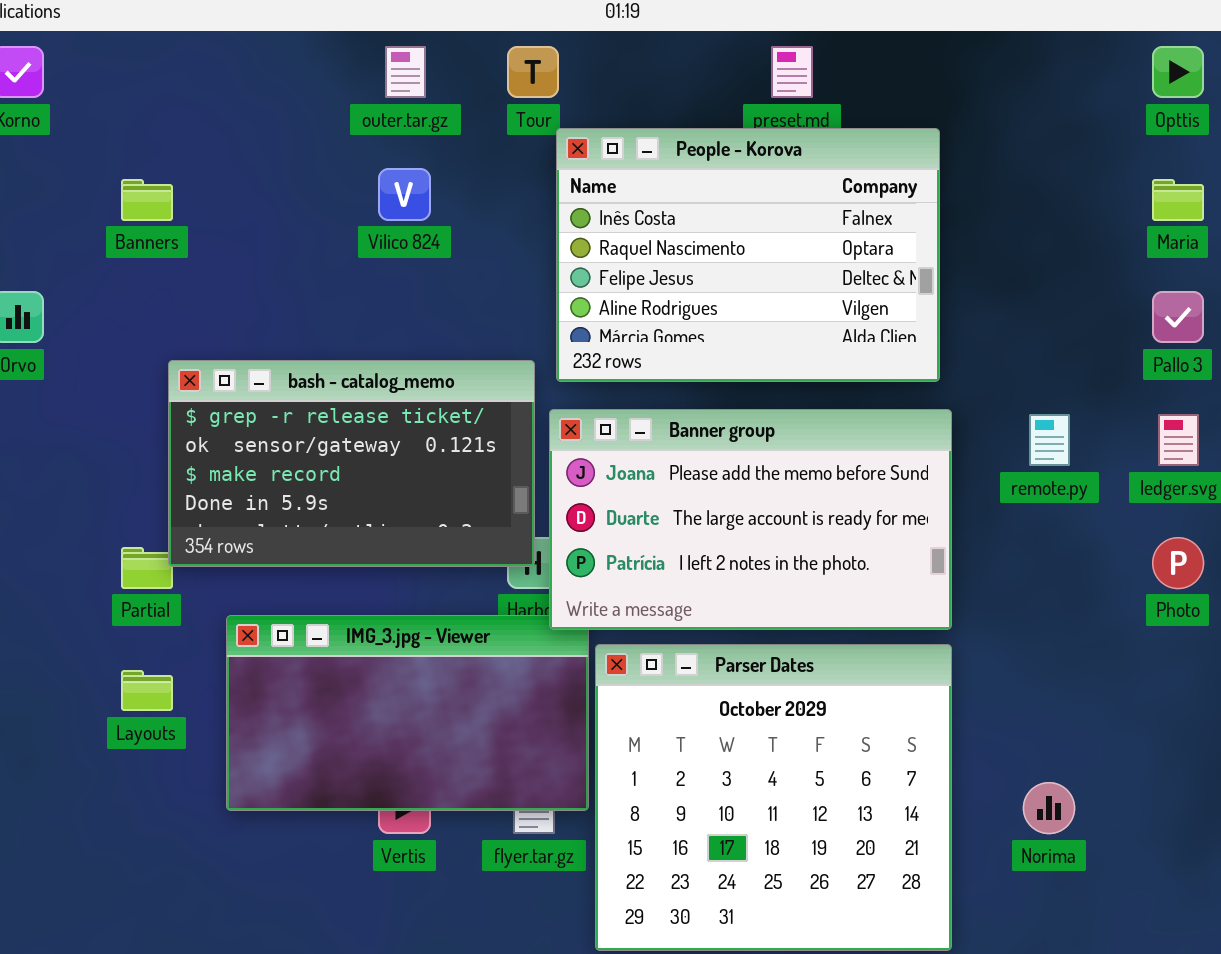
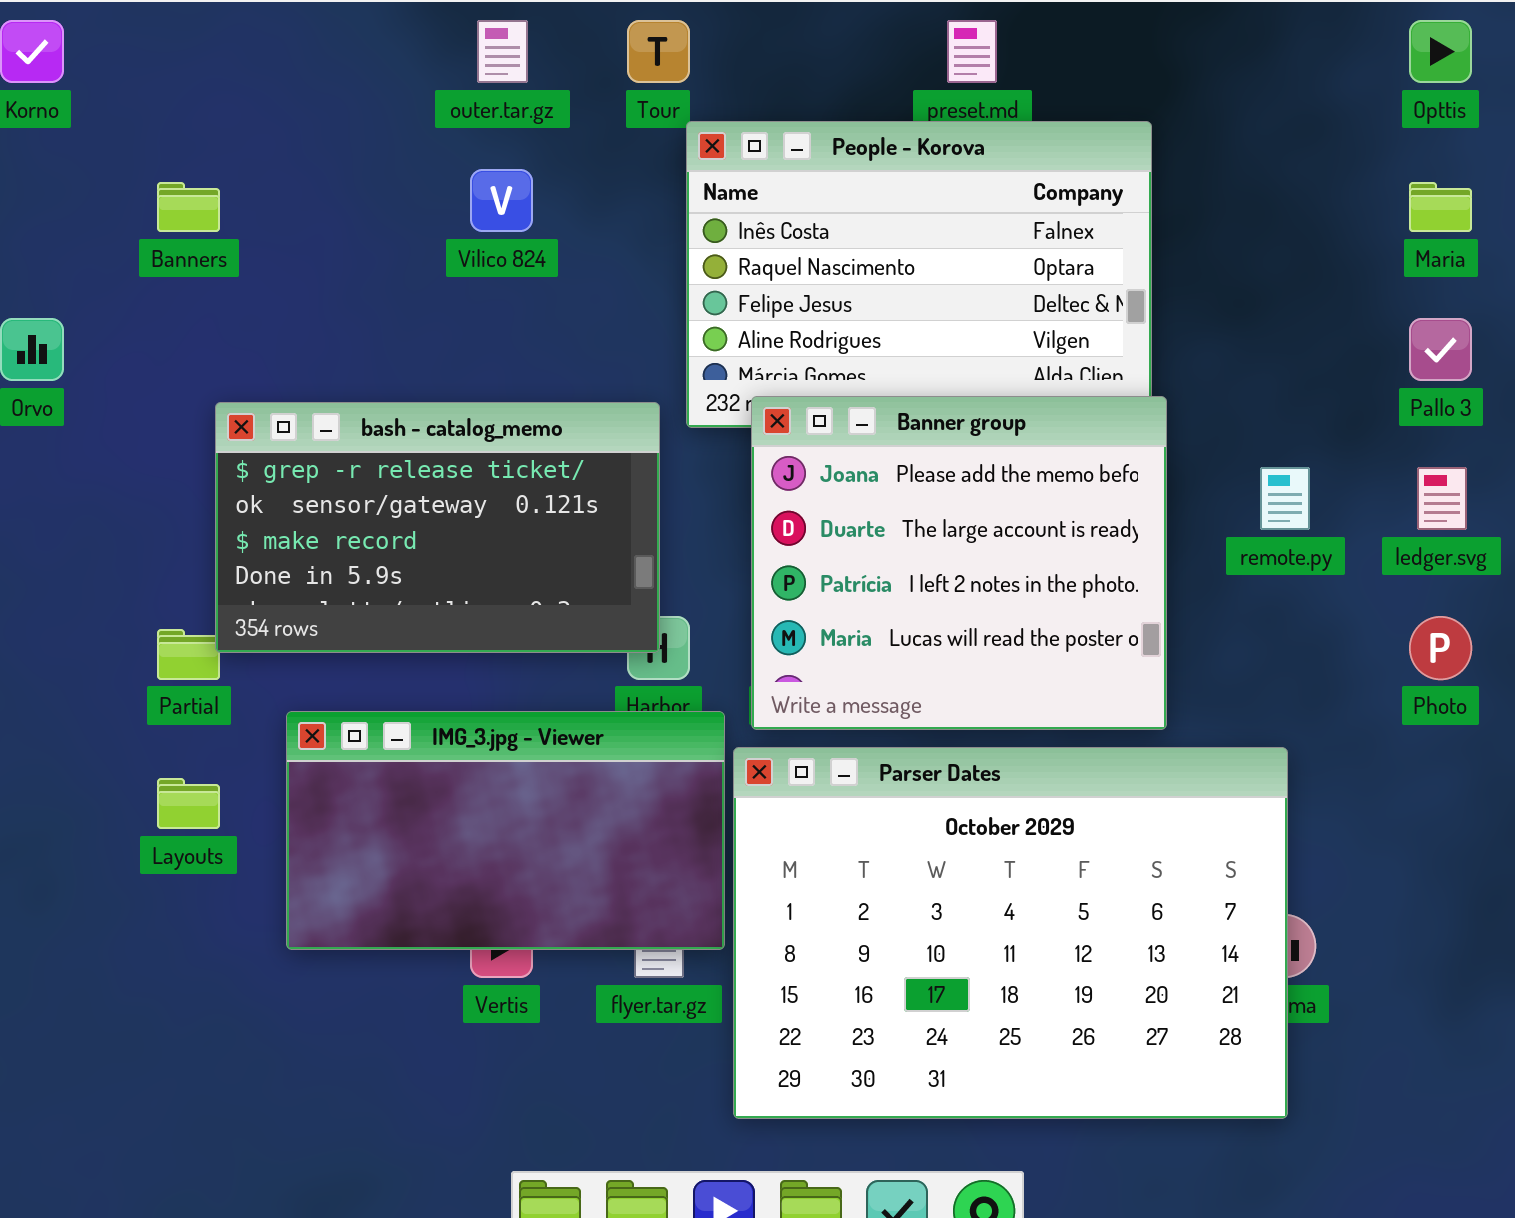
Banner group: [549,409,952,630] -> [751,396,1167,730], resized
Parser Dates: [595,644,952,951] -> [733,747,1288,1119], resized

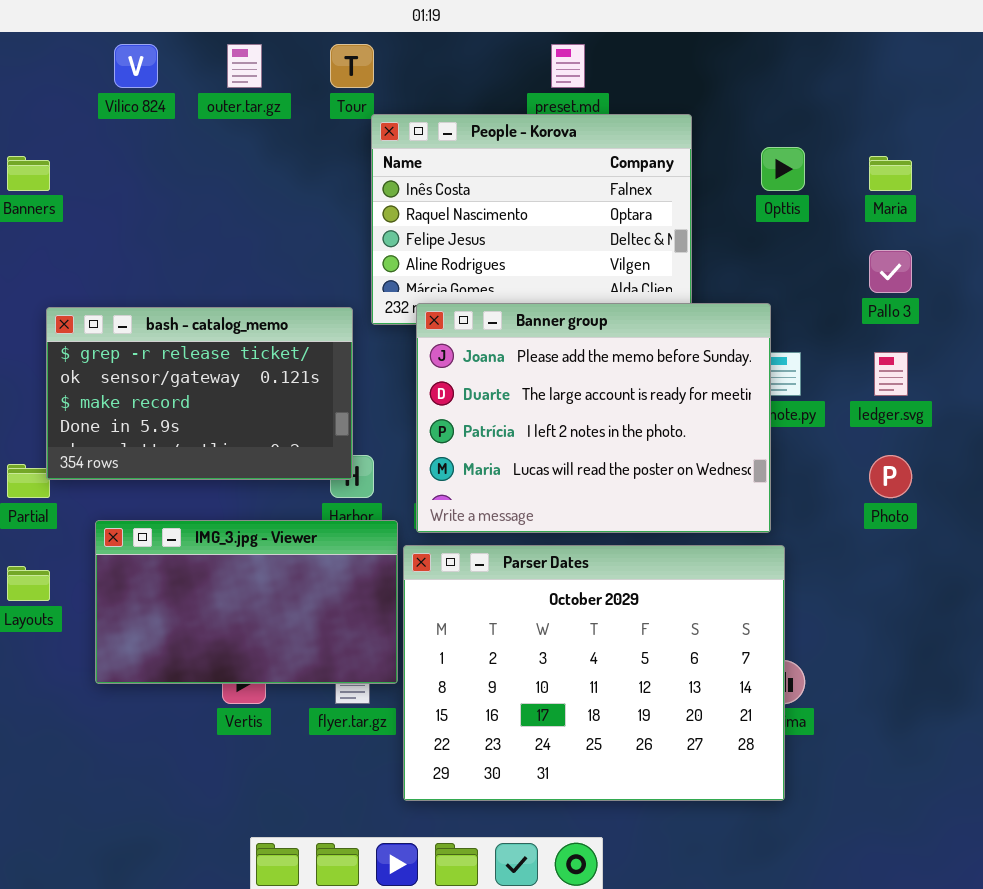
Opttis: [1409,20,1472,83] -> [761,147,805,191], moved
Vilico 824: [470,169,533,232] -> [114,44,158,88], moved
Banner group: [751,396,1167,730] -> [416,303,771,533], resized

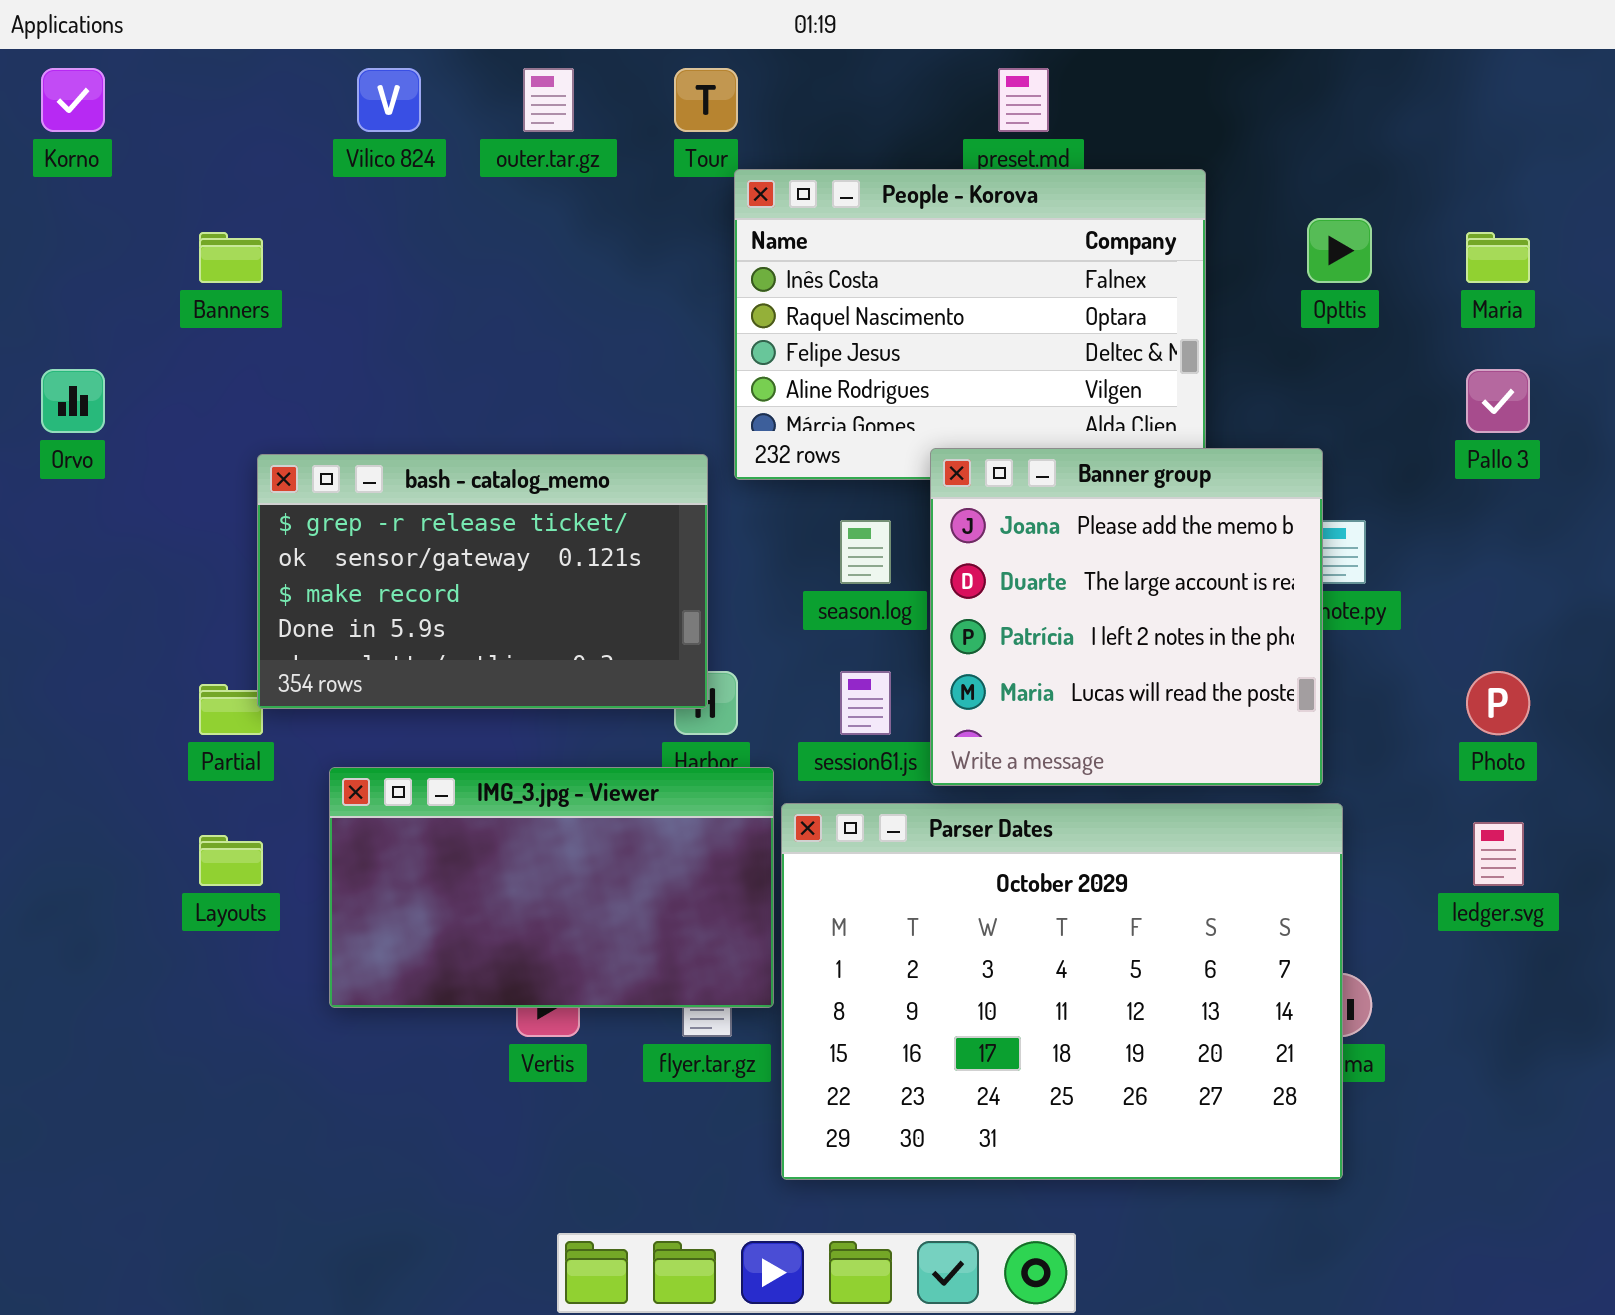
Banner group: [416,303,771,533] -> [930,448,1323,786], resized
ledger.svg: [874,352,908,396] -> [1473,822,1524,886], moved

